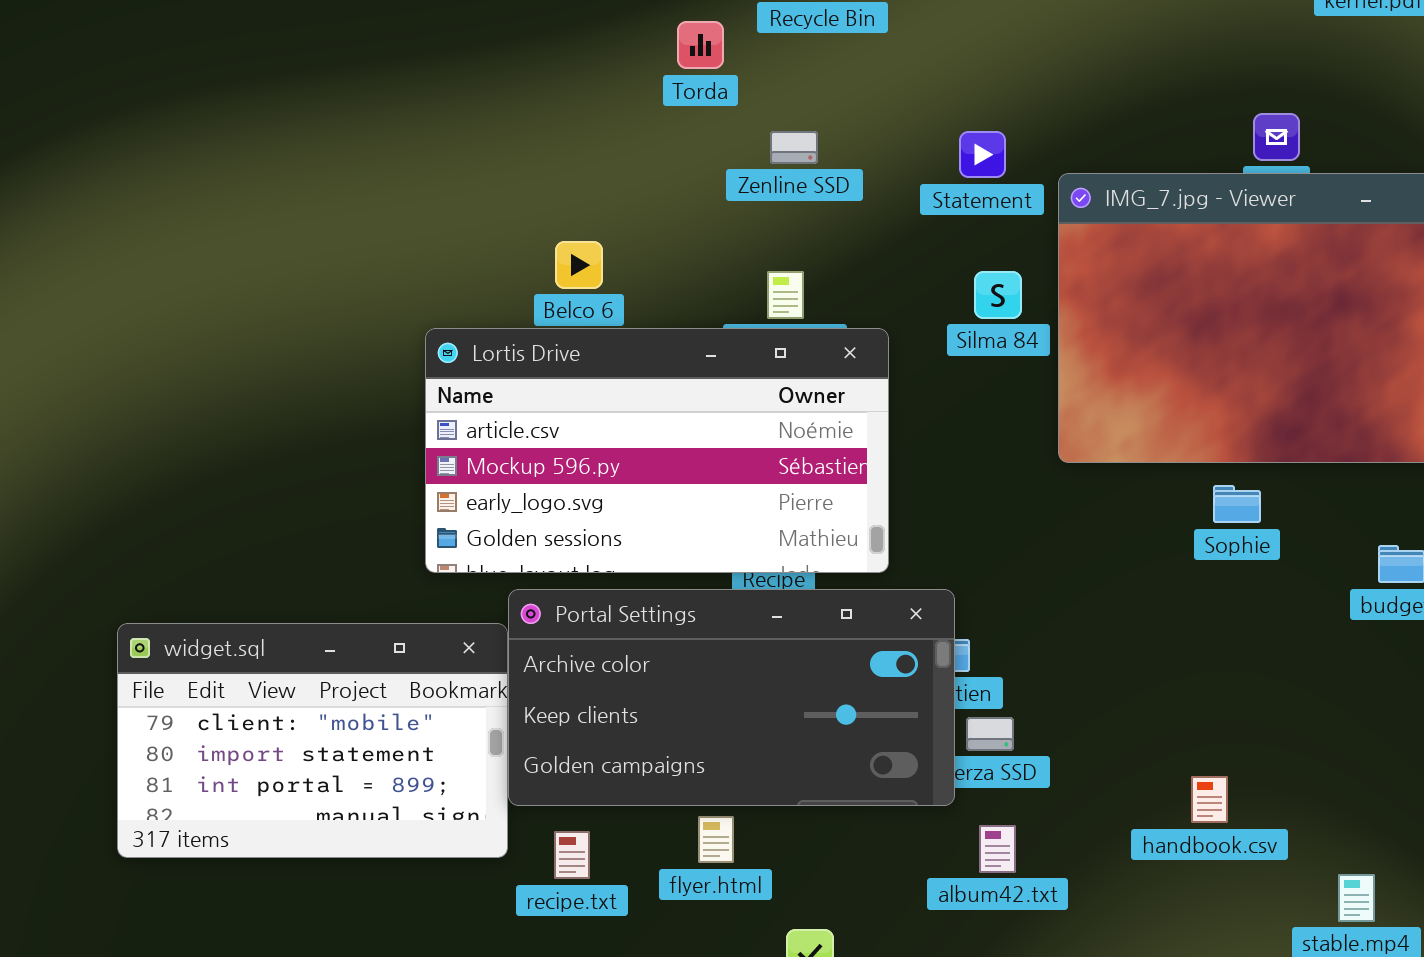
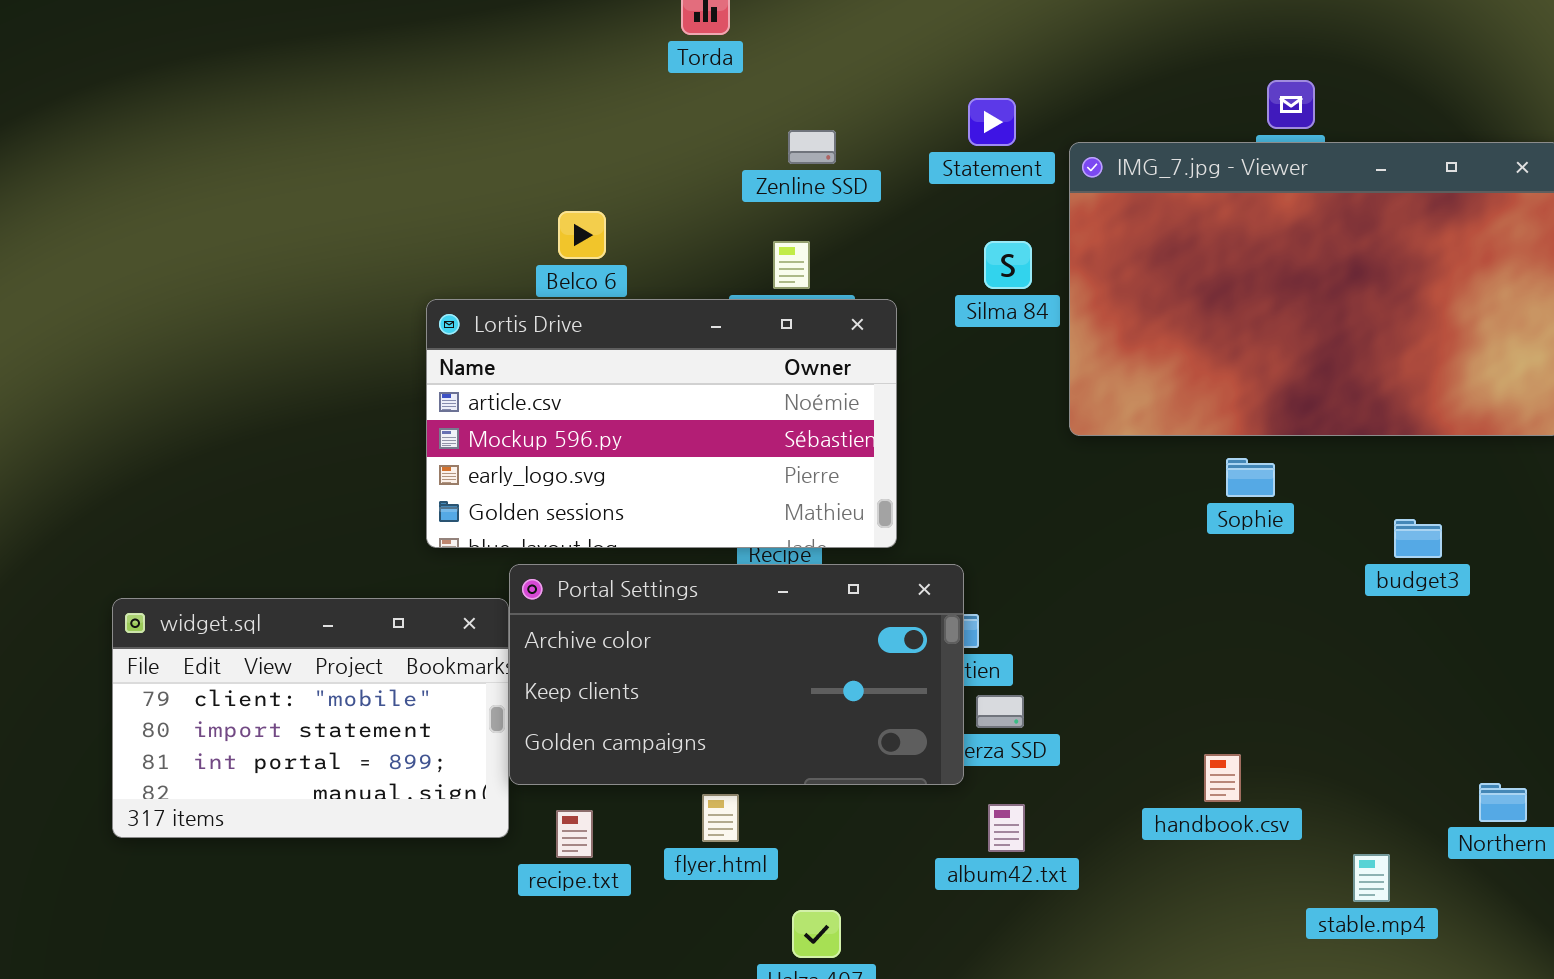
Zenline SSD: [770,131,818,164] -> [788,130,836,164], moved

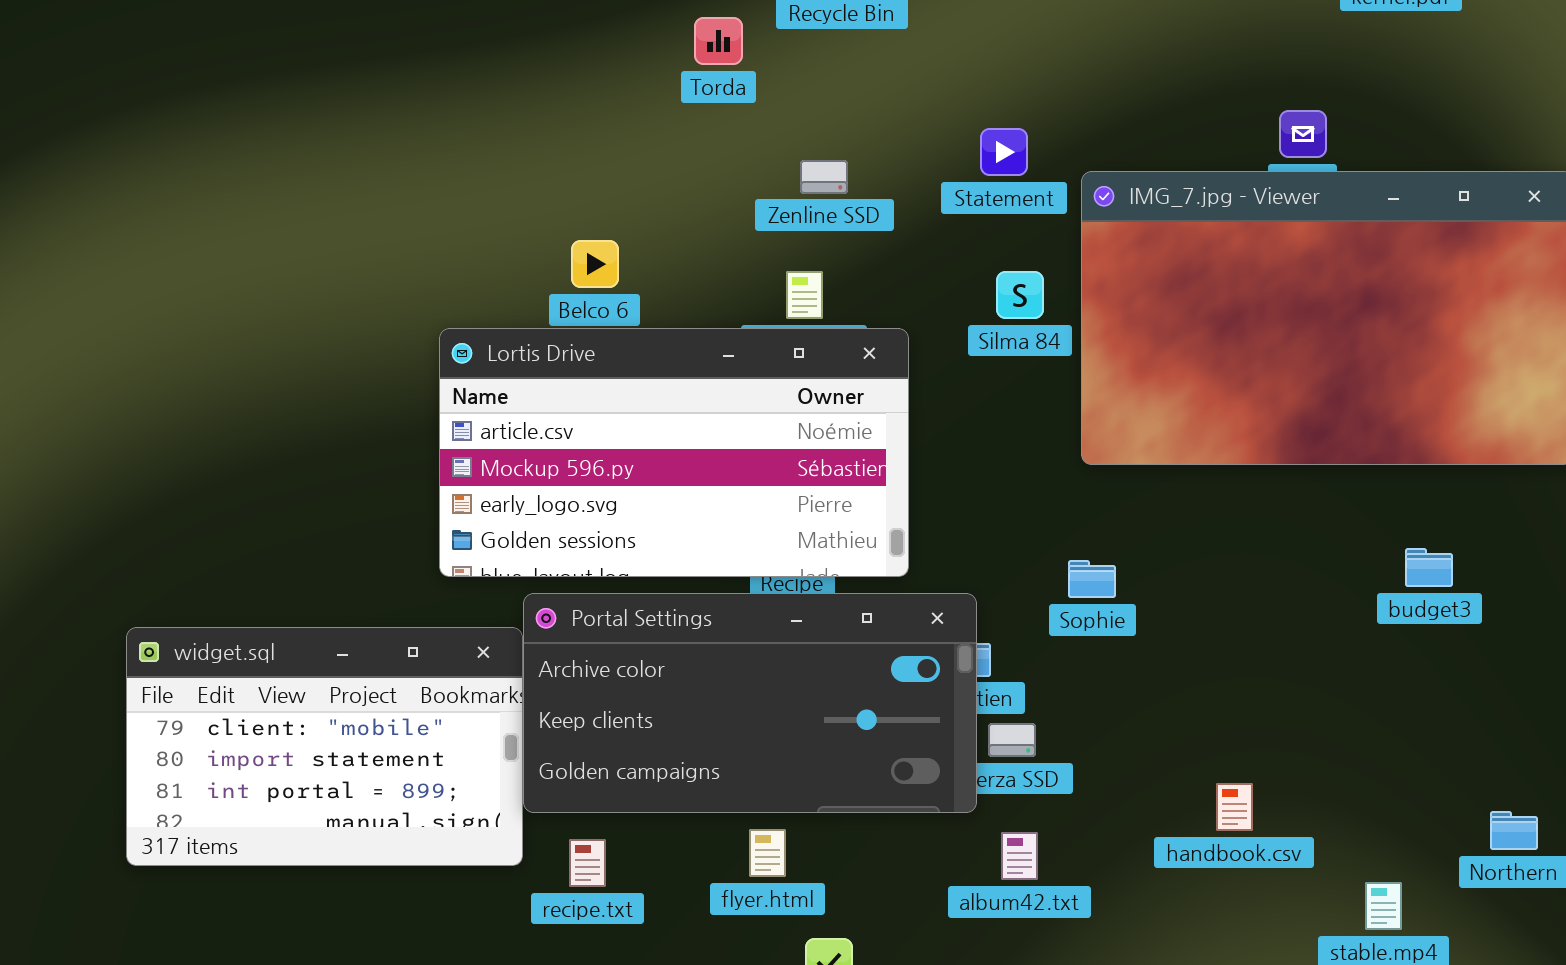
Sophie: [1226,458,1275,497] -> [1068,560,1116,598], moved
flyer.html: [702,794,739,842] -> [749,829,786,877], moved

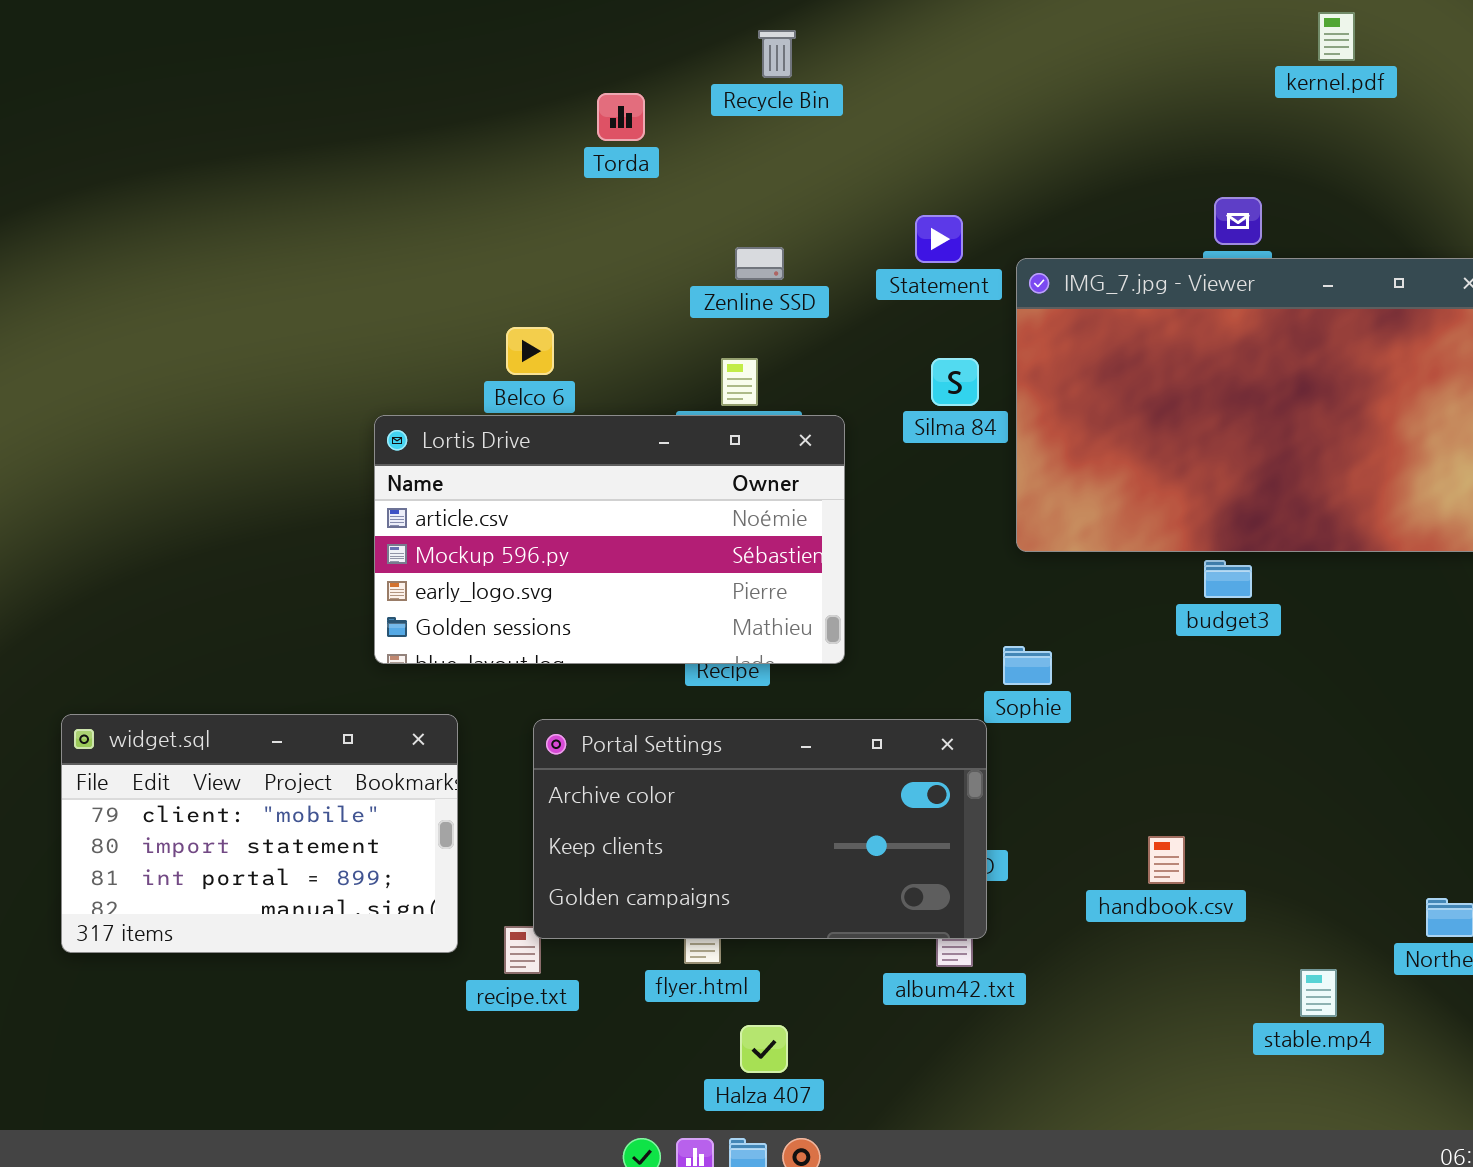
Torda: [694,17,743,65] -> [597,93,645,141], moved
budget3: [1405,548,1453,587] -> [1204,560,1252,598], moved
Portal Settings: [523,593,977,813] -> [533,719,987,939], moved
handbook.csv: [1216,783,1253,831] -> [1148,836,1185,884], moved

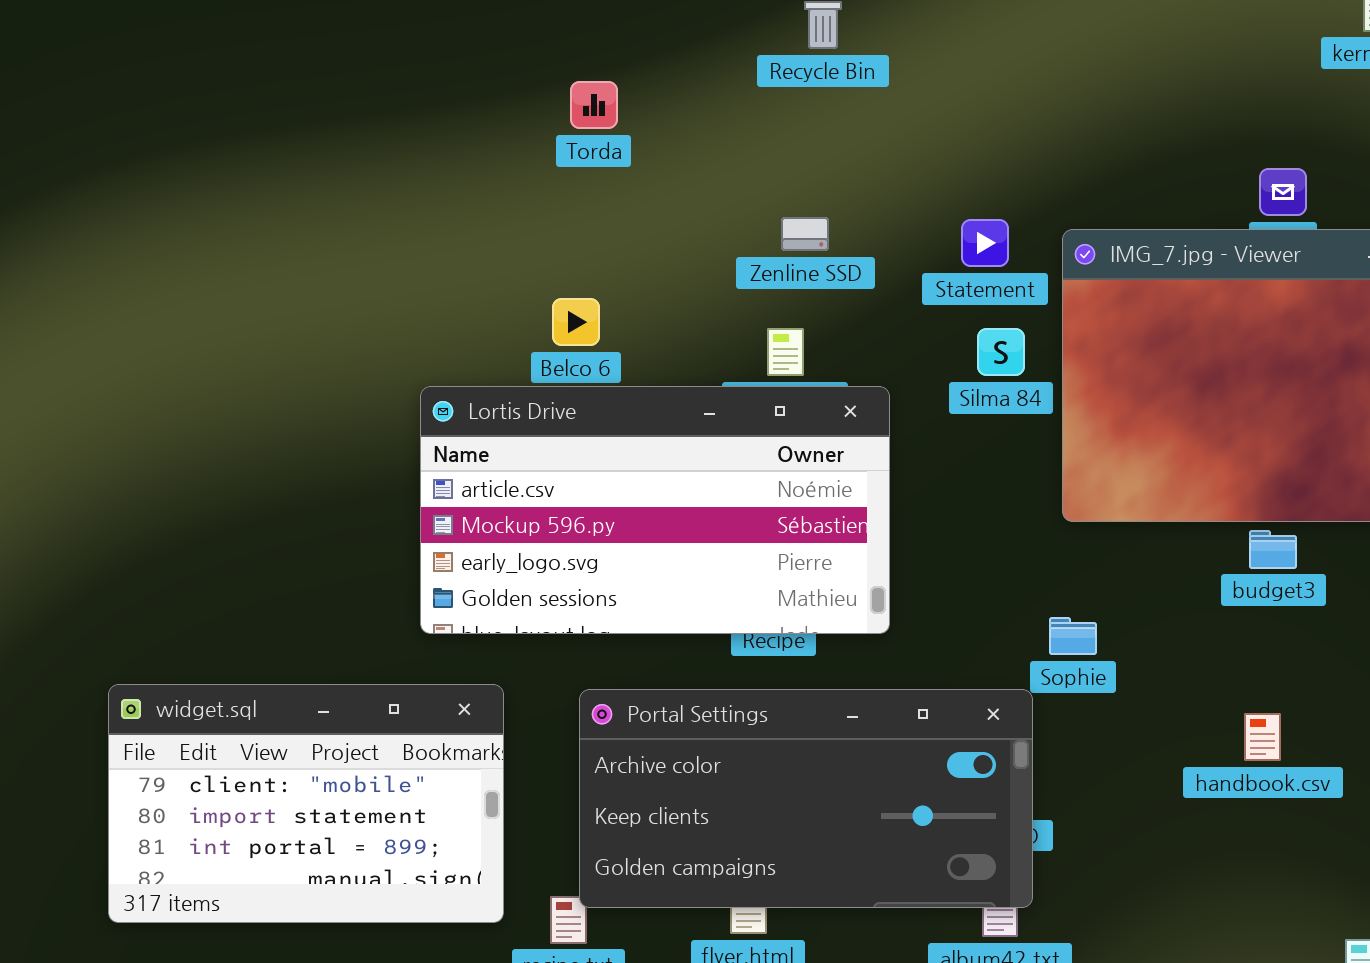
Torda: [597,93,645,141] -> [570,81,618,129], moved
Statement: [915,215,963,263] -> [961,219,1009,267], moved
handbook.csv: [1148,836,1185,884] -> [1244,713,1281,761], moved

